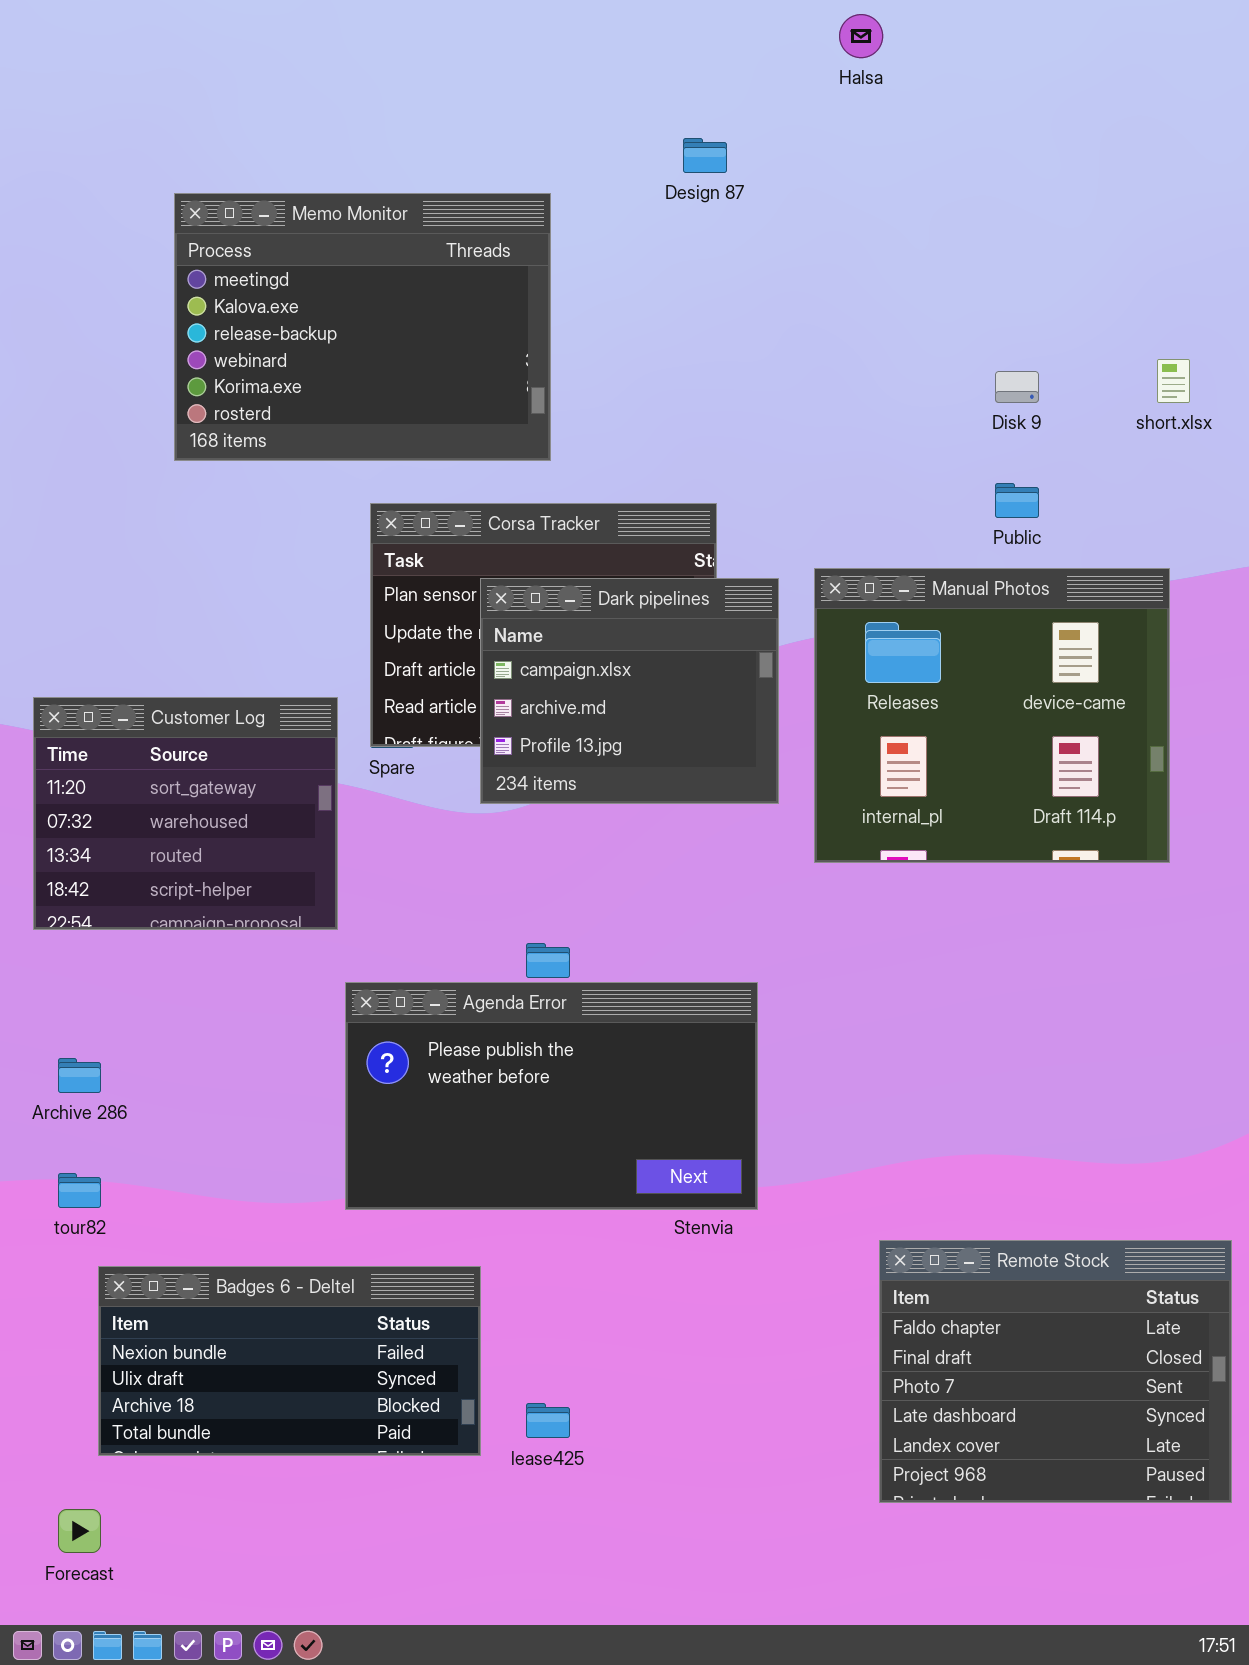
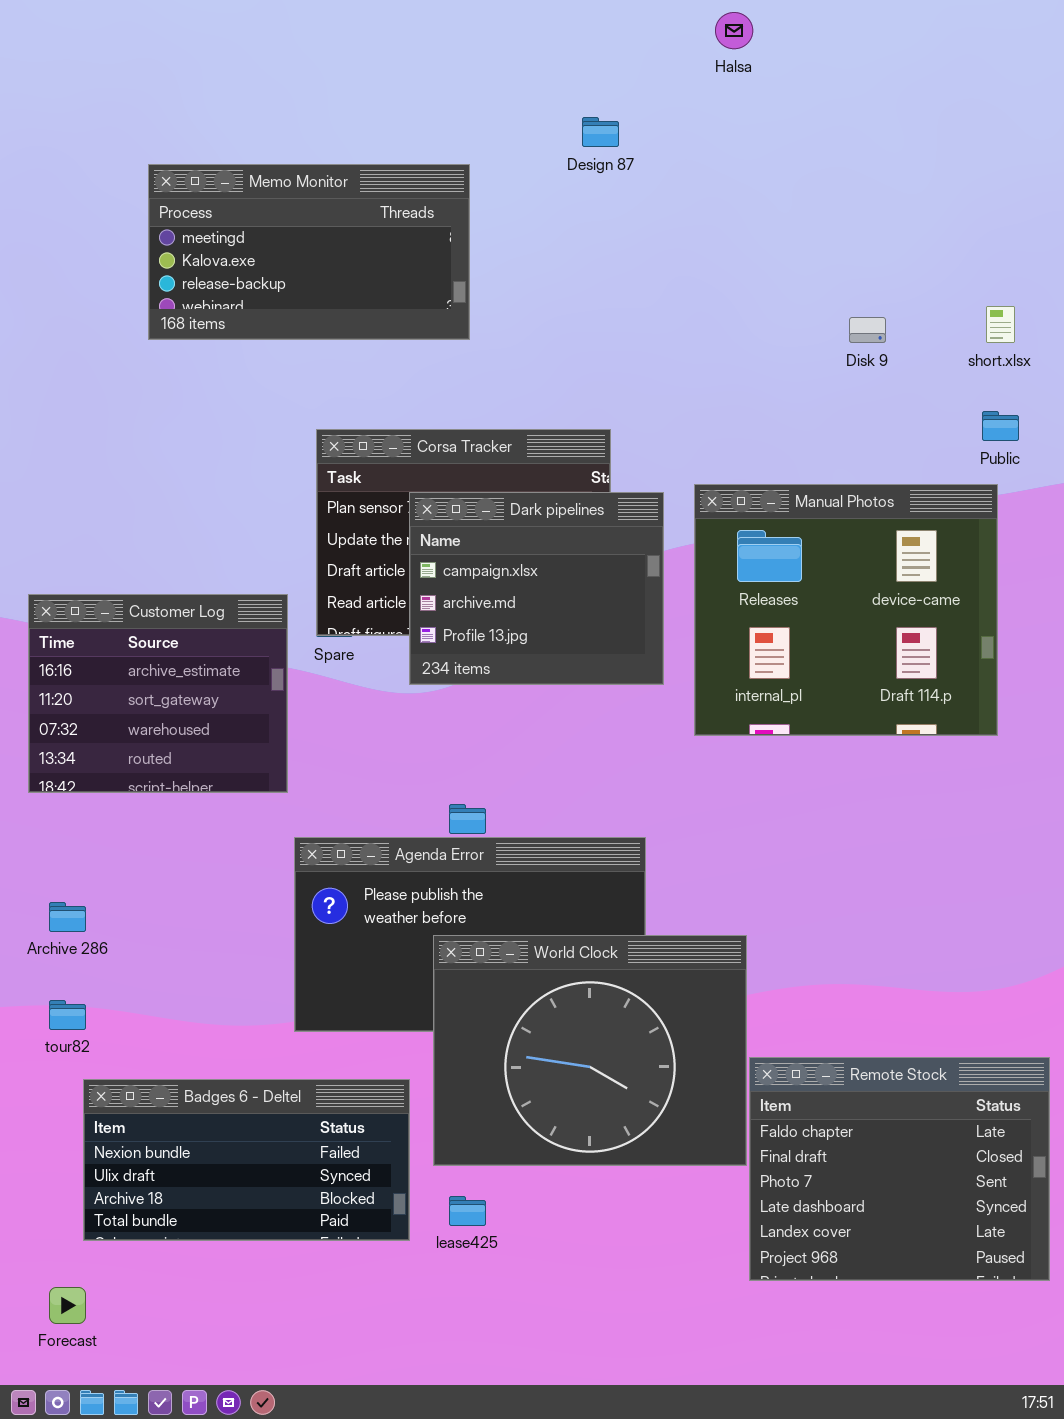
Memo Monitor: [174,193,551,461] -> [148,164,470,340], resized
Public: [995,483,1039,518] -> [982,411,1019,441], moved
Customer Log: [33,697,338,930] -> [28,594,288,793], scrolled up 1 row
World Clock: none -> [433,935,747,1166], opened

